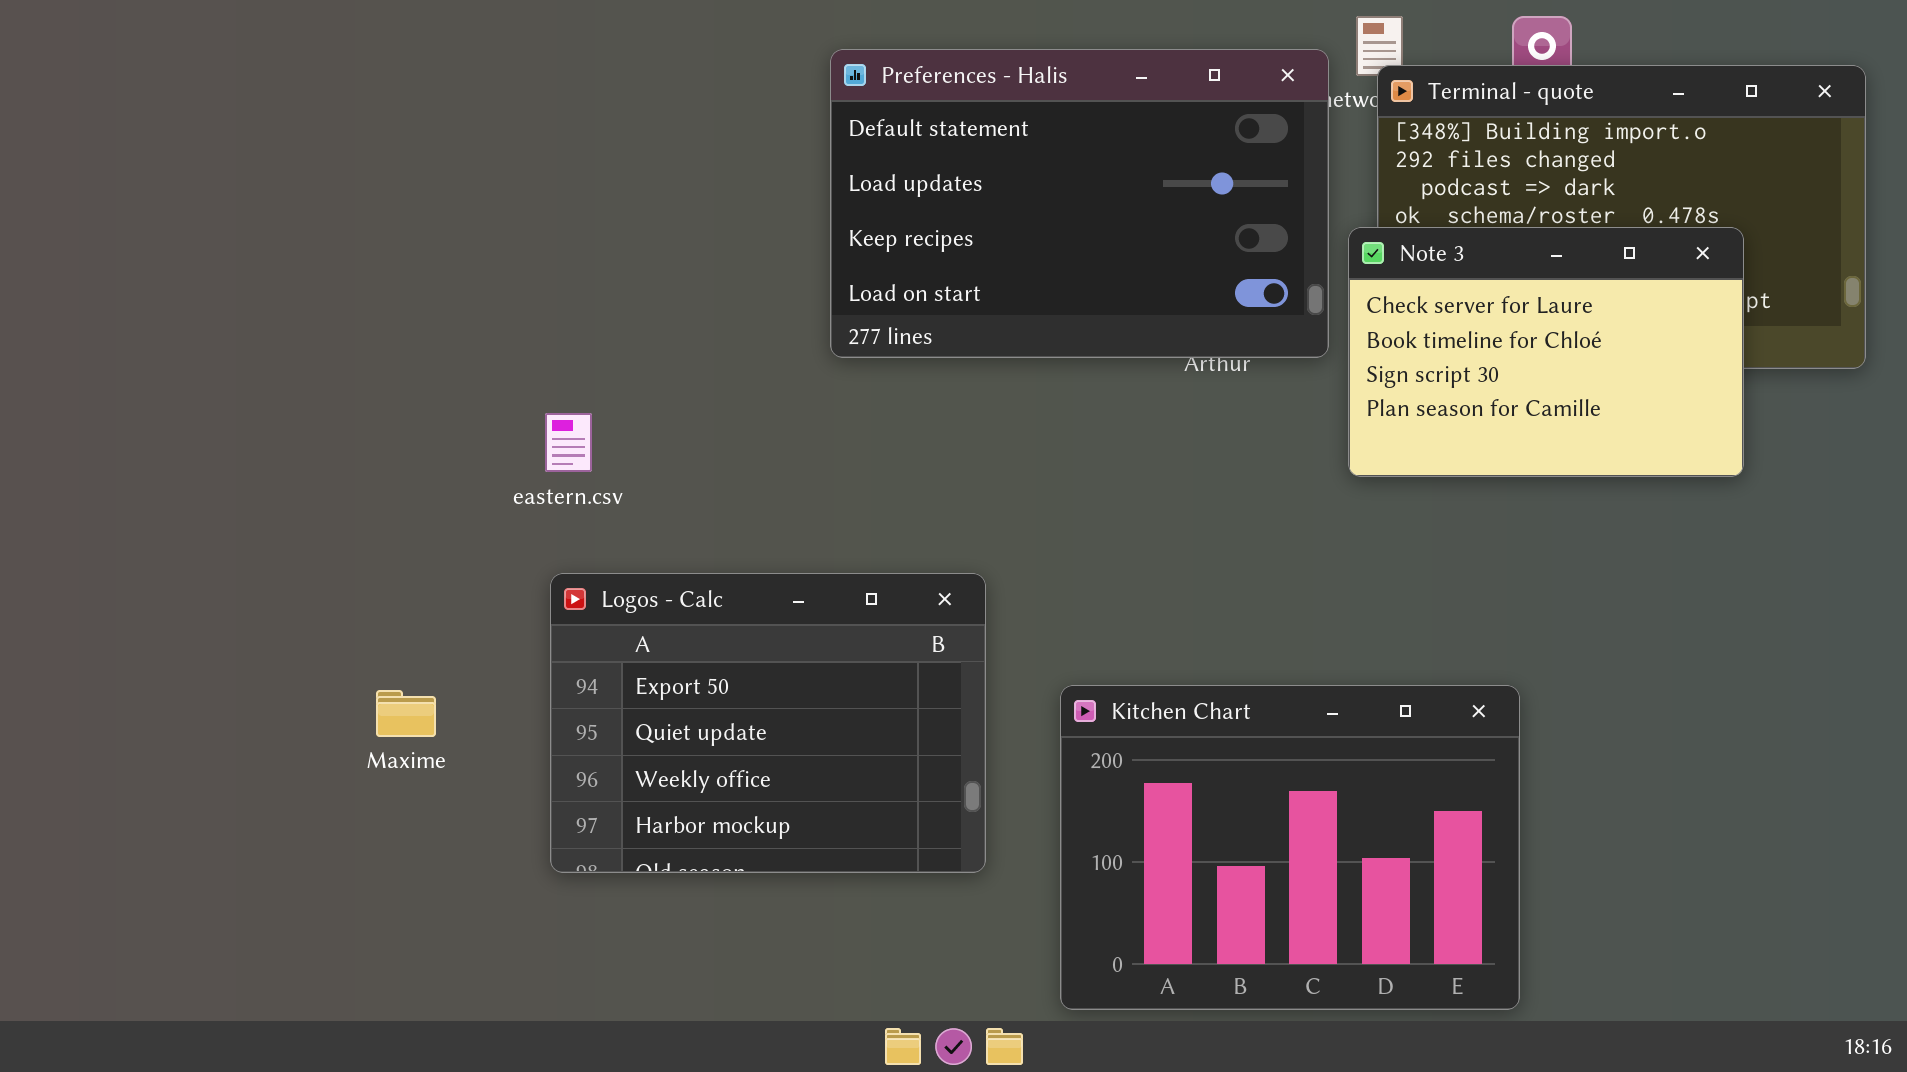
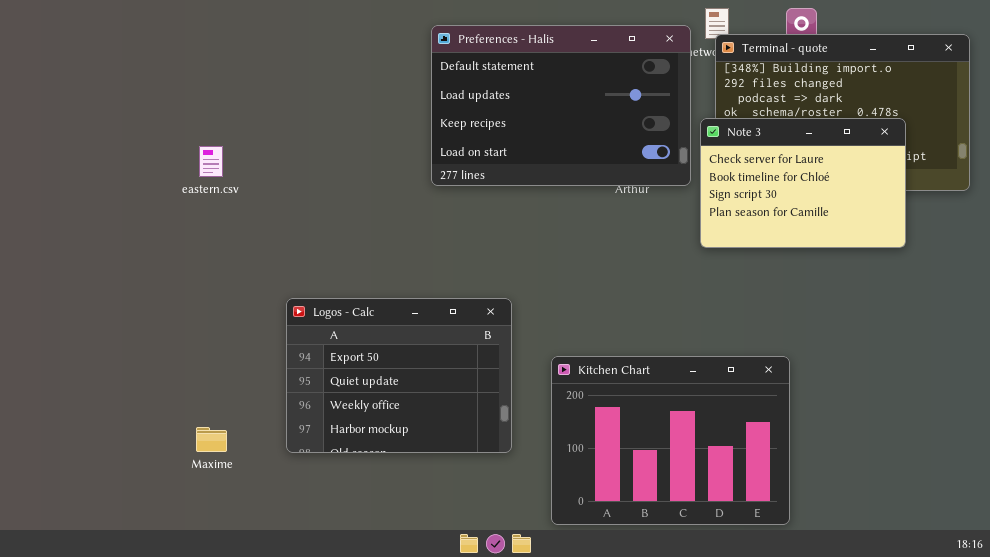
eastern.csv: [545,413,592,472] -> [199,146,223,177], moved
Maxime: [376,690,436,737] -> [196,427,227,452], moved

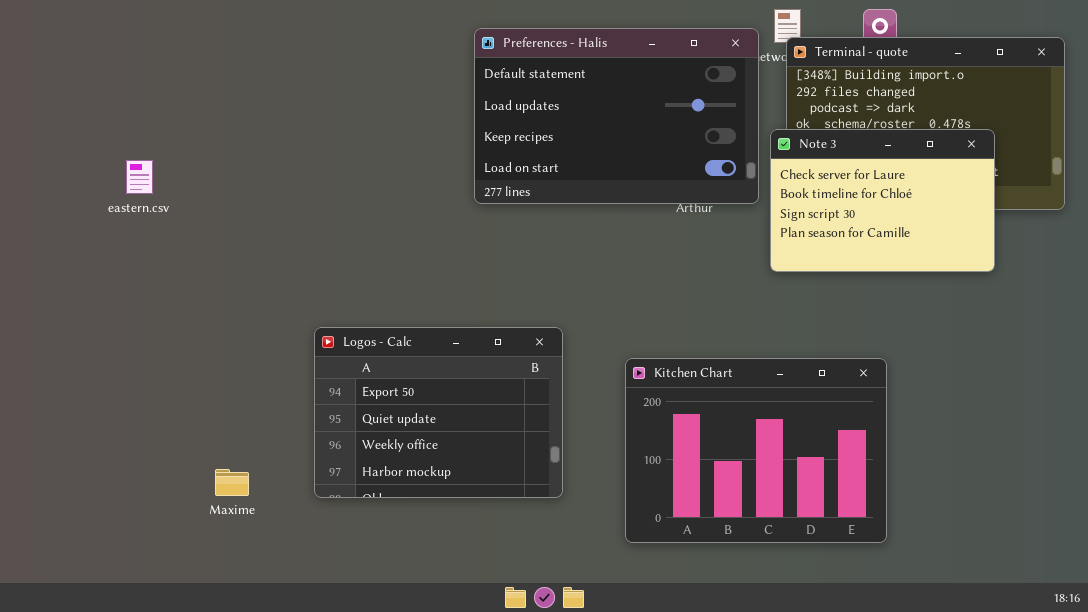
eastern.csv: [199,146,223,177] -> [126,160,153,194], moved
Kitchen Chart: [551,356,790,525] -> [625,358,887,543], moved

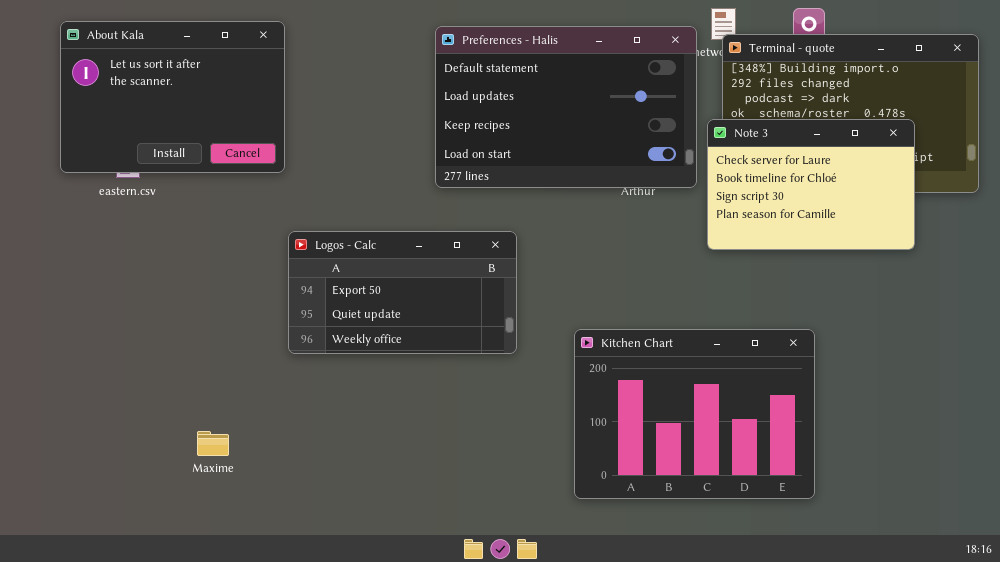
About Kala: none -> [60,21,285,173], opened
Logos - Calc: [314,327,563,498] -> [288,231,517,354], moved, resized

